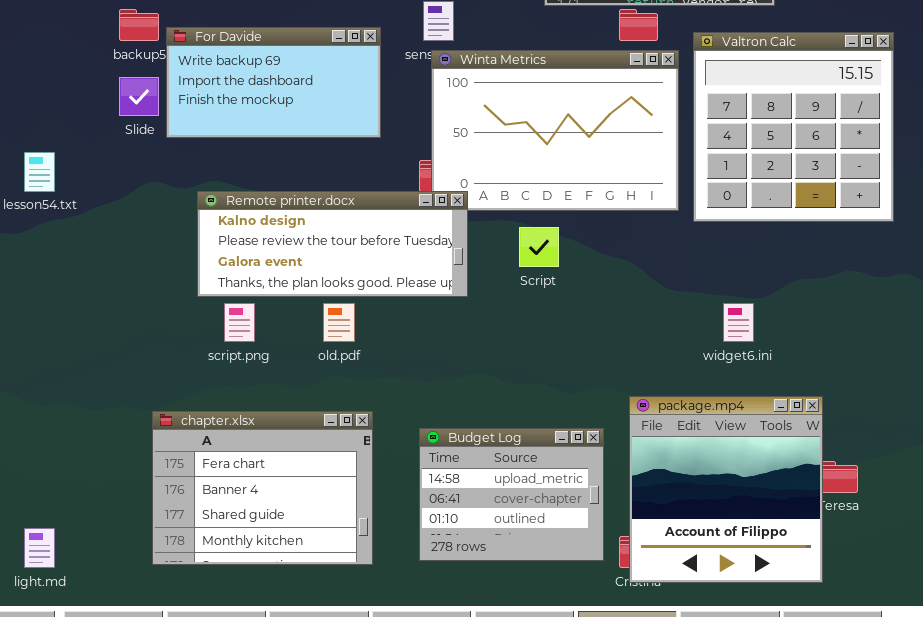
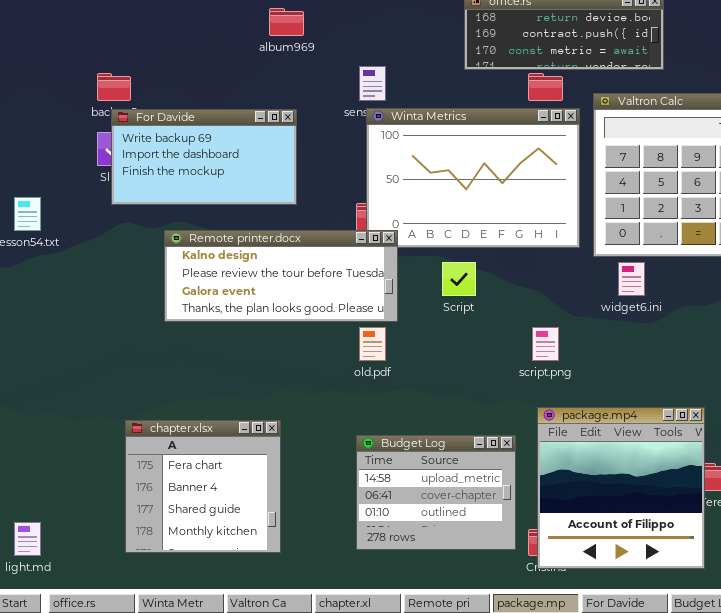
For Davide: [166,27,381,138] -> [111,109,297,205], moved
script.png: [224,303,255,342] -> [532,327,559,361], moved
old.pdf: [323,303,355,342] -> [359,327,386,361], moved
widget6.ini: [723,303,754,342] -> [618,262,645,296], moved
chapter.xlsx: [152,411,373,565] -> [125,420,281,553], resized

